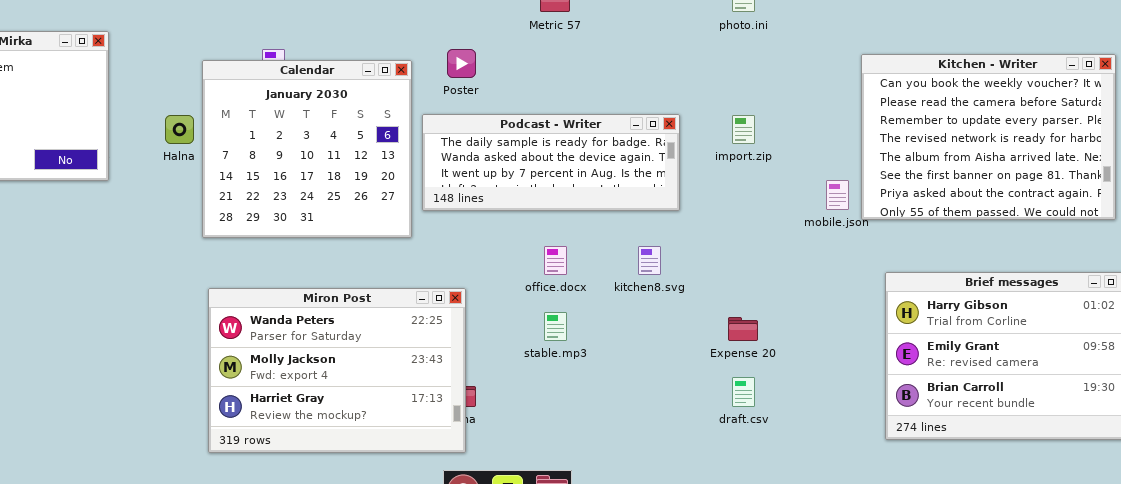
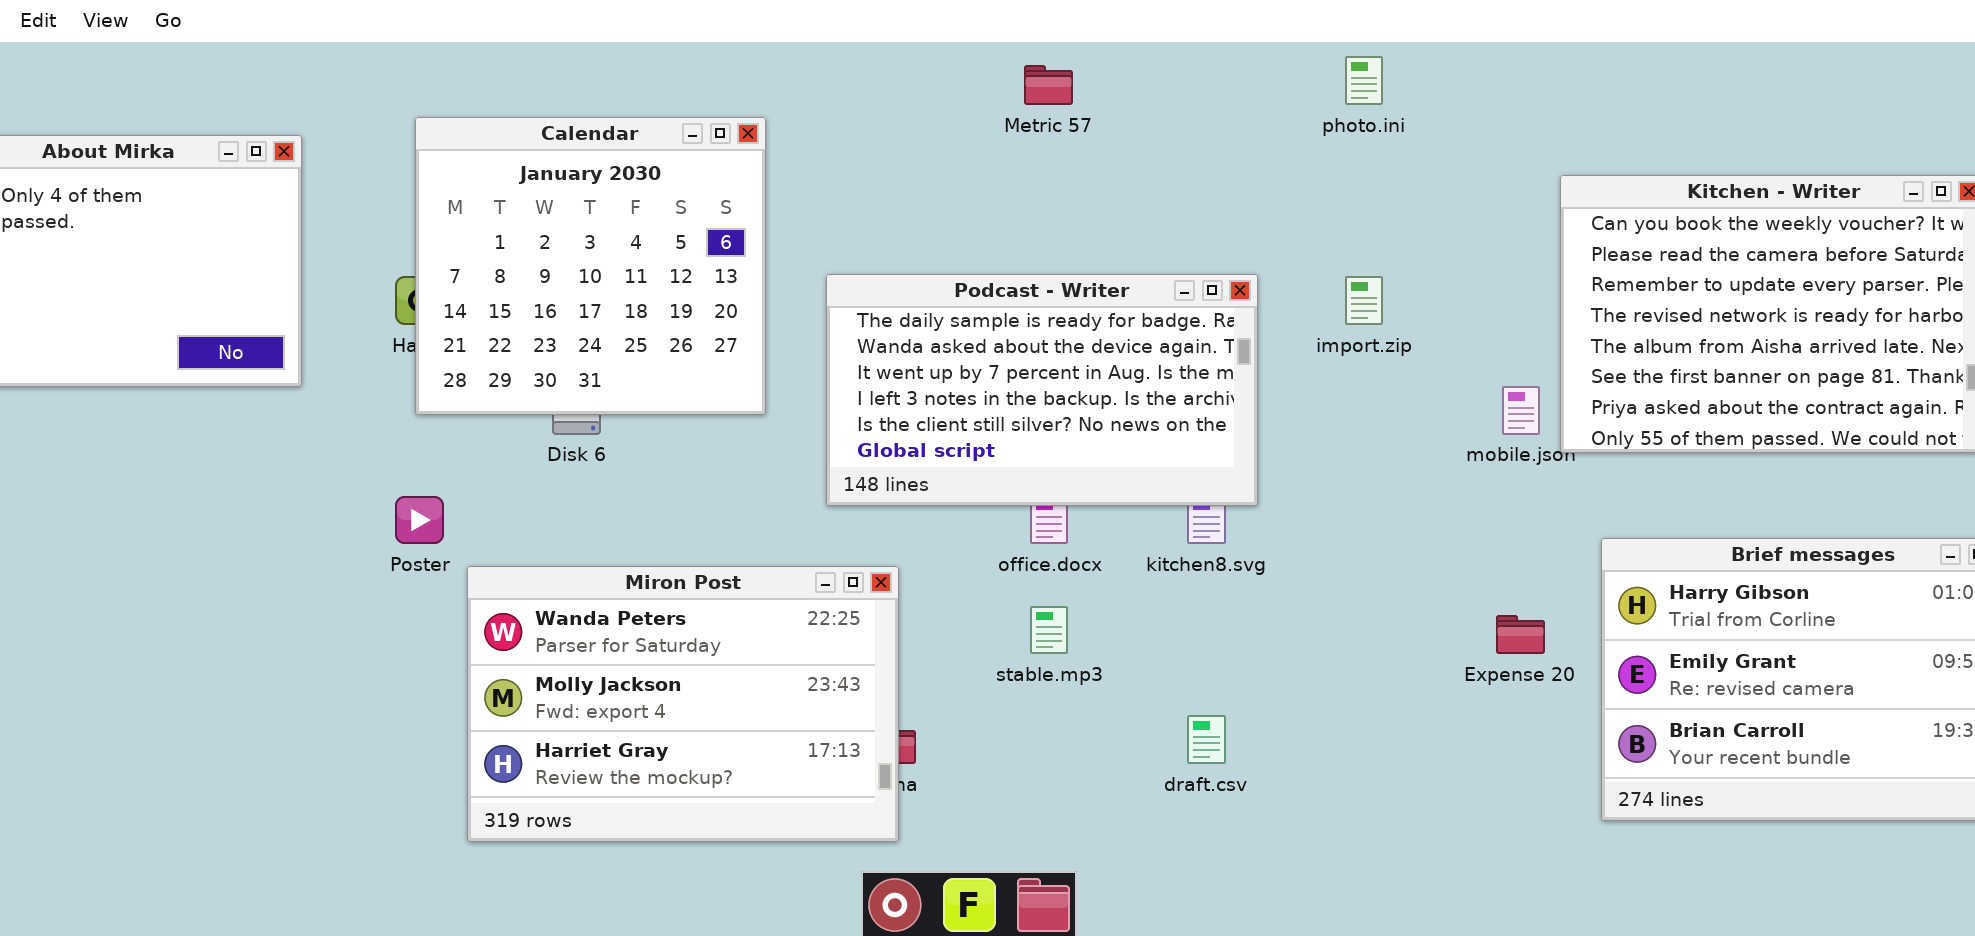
Poster: [447,49,476,78] -> [395,496,444,544], moved
Calendar: [202,60,412,238] -> [415,117,766,415], moved
Podcast - Writer: [422,114,680,211] -> [826,274,1258,506], resized
Expense 20: [728,317,758,341] -> [1496,615,1545,654], moved
draft.csv: [732,377,755,407] -> [1187,715,1226,764], moved

